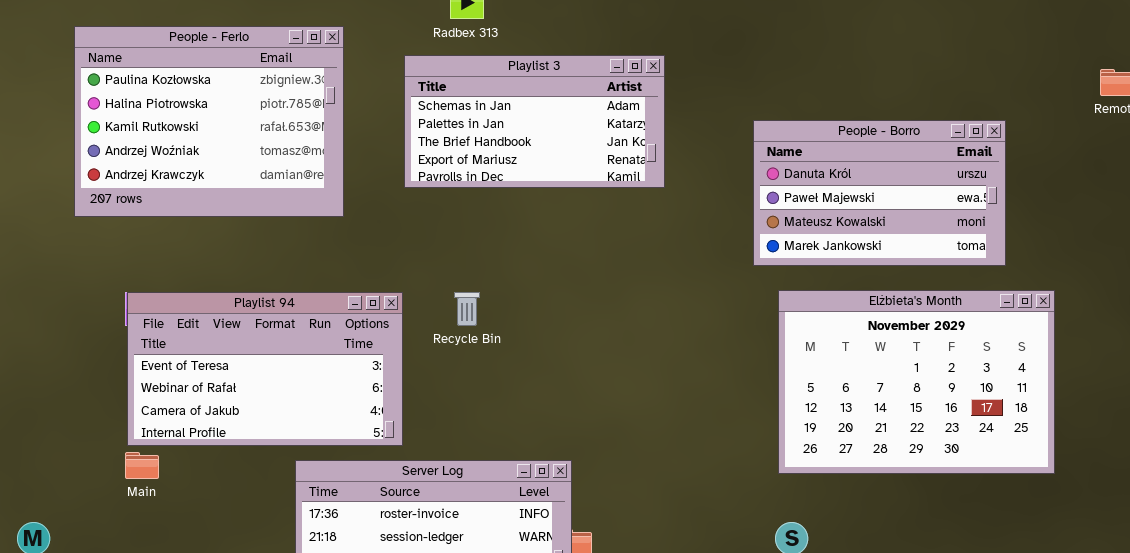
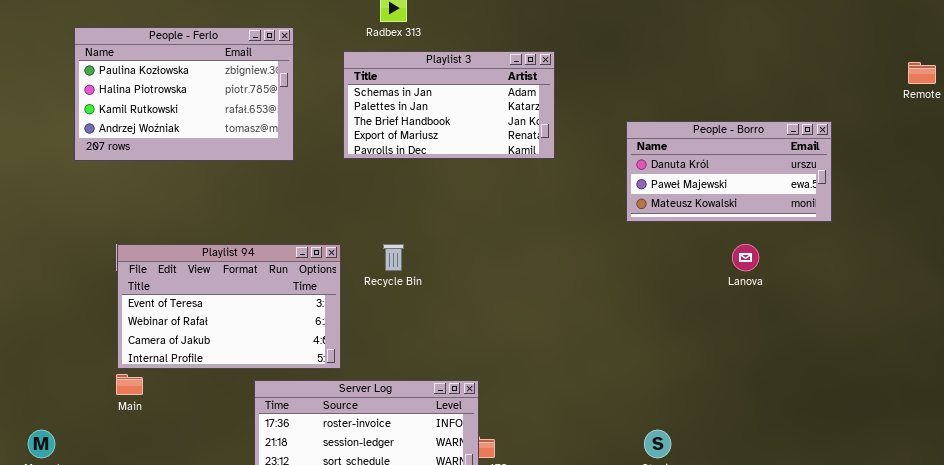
People - Ferlo: [74,26,344,217] -> [74,27,294,161], resized
People - Borro: [753,120,1006,266] -> [626,121,832,222], resized
Elżbieta's Month: [778,290,1055,474] -> none, closed

